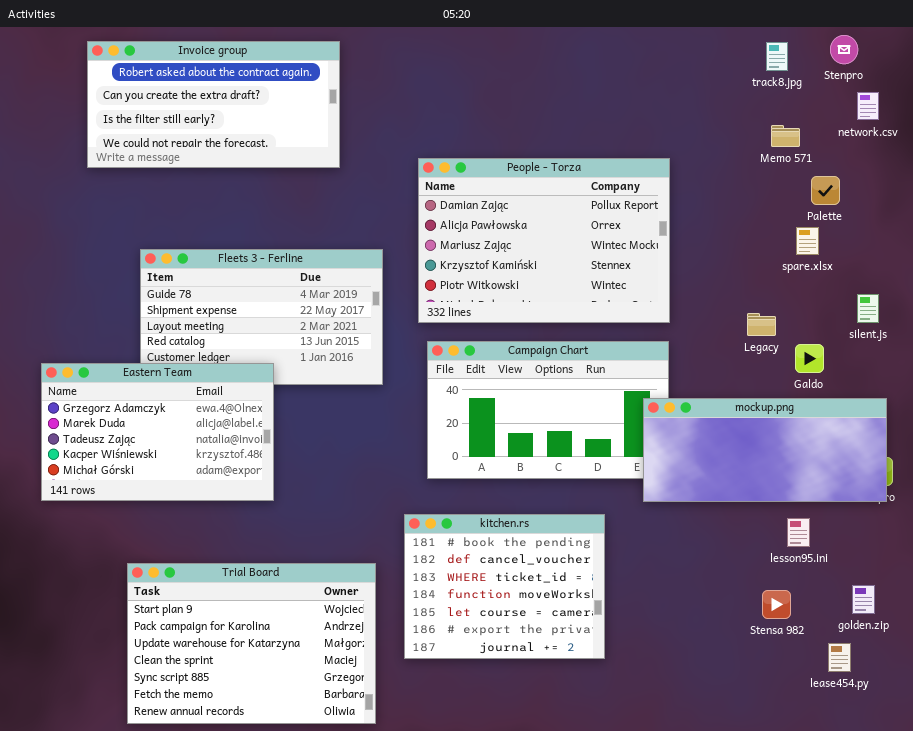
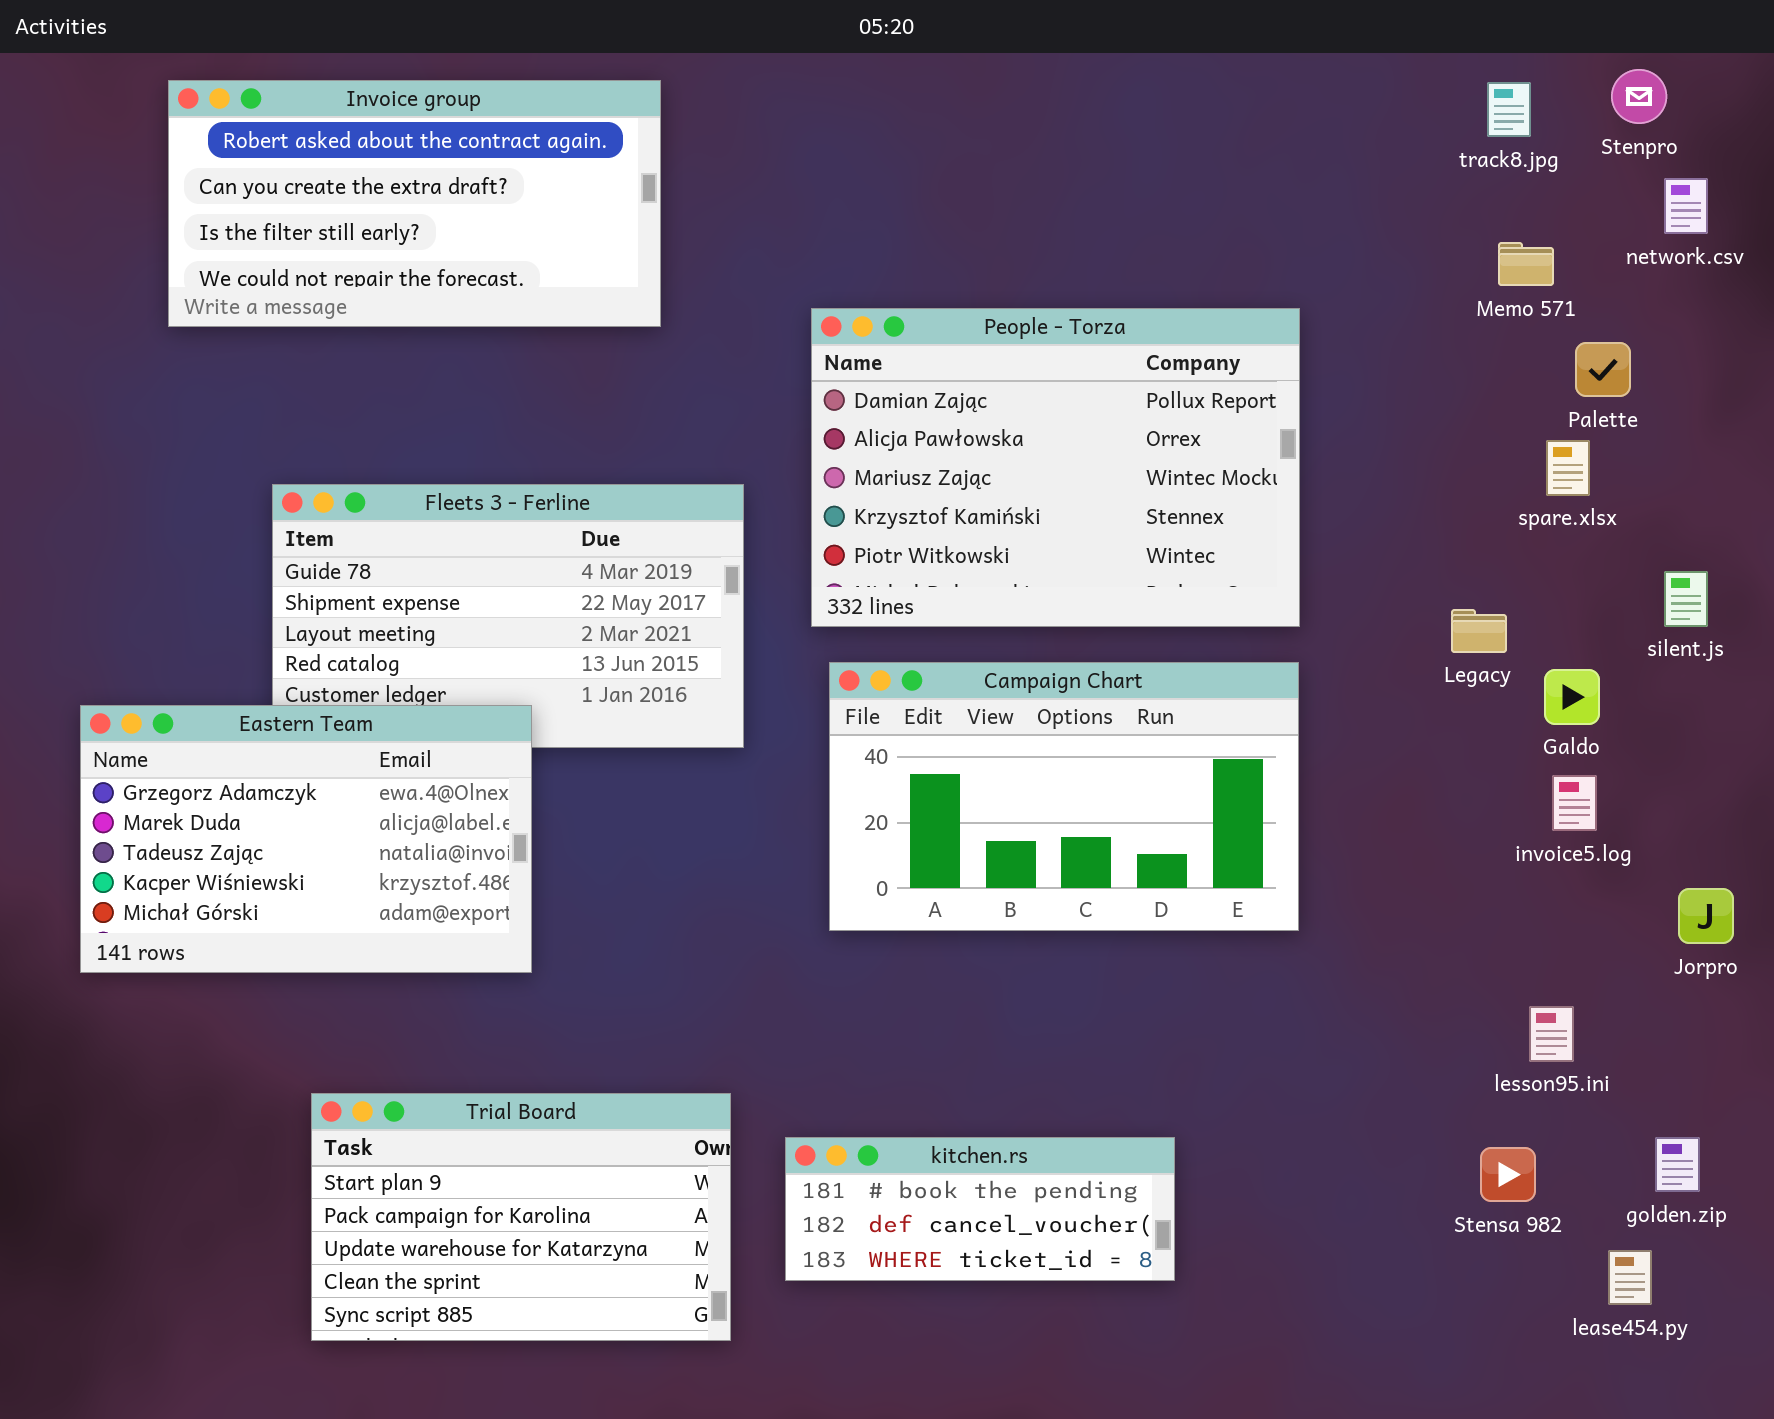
mockup.png: [643,398,887,502] -> none, closed
kitchen.rs: [404,514,605,659] -> [785,1137,1175,1281], resized
Trial Board: [127,563,376,724] -> [311,1093,731,1341], resized

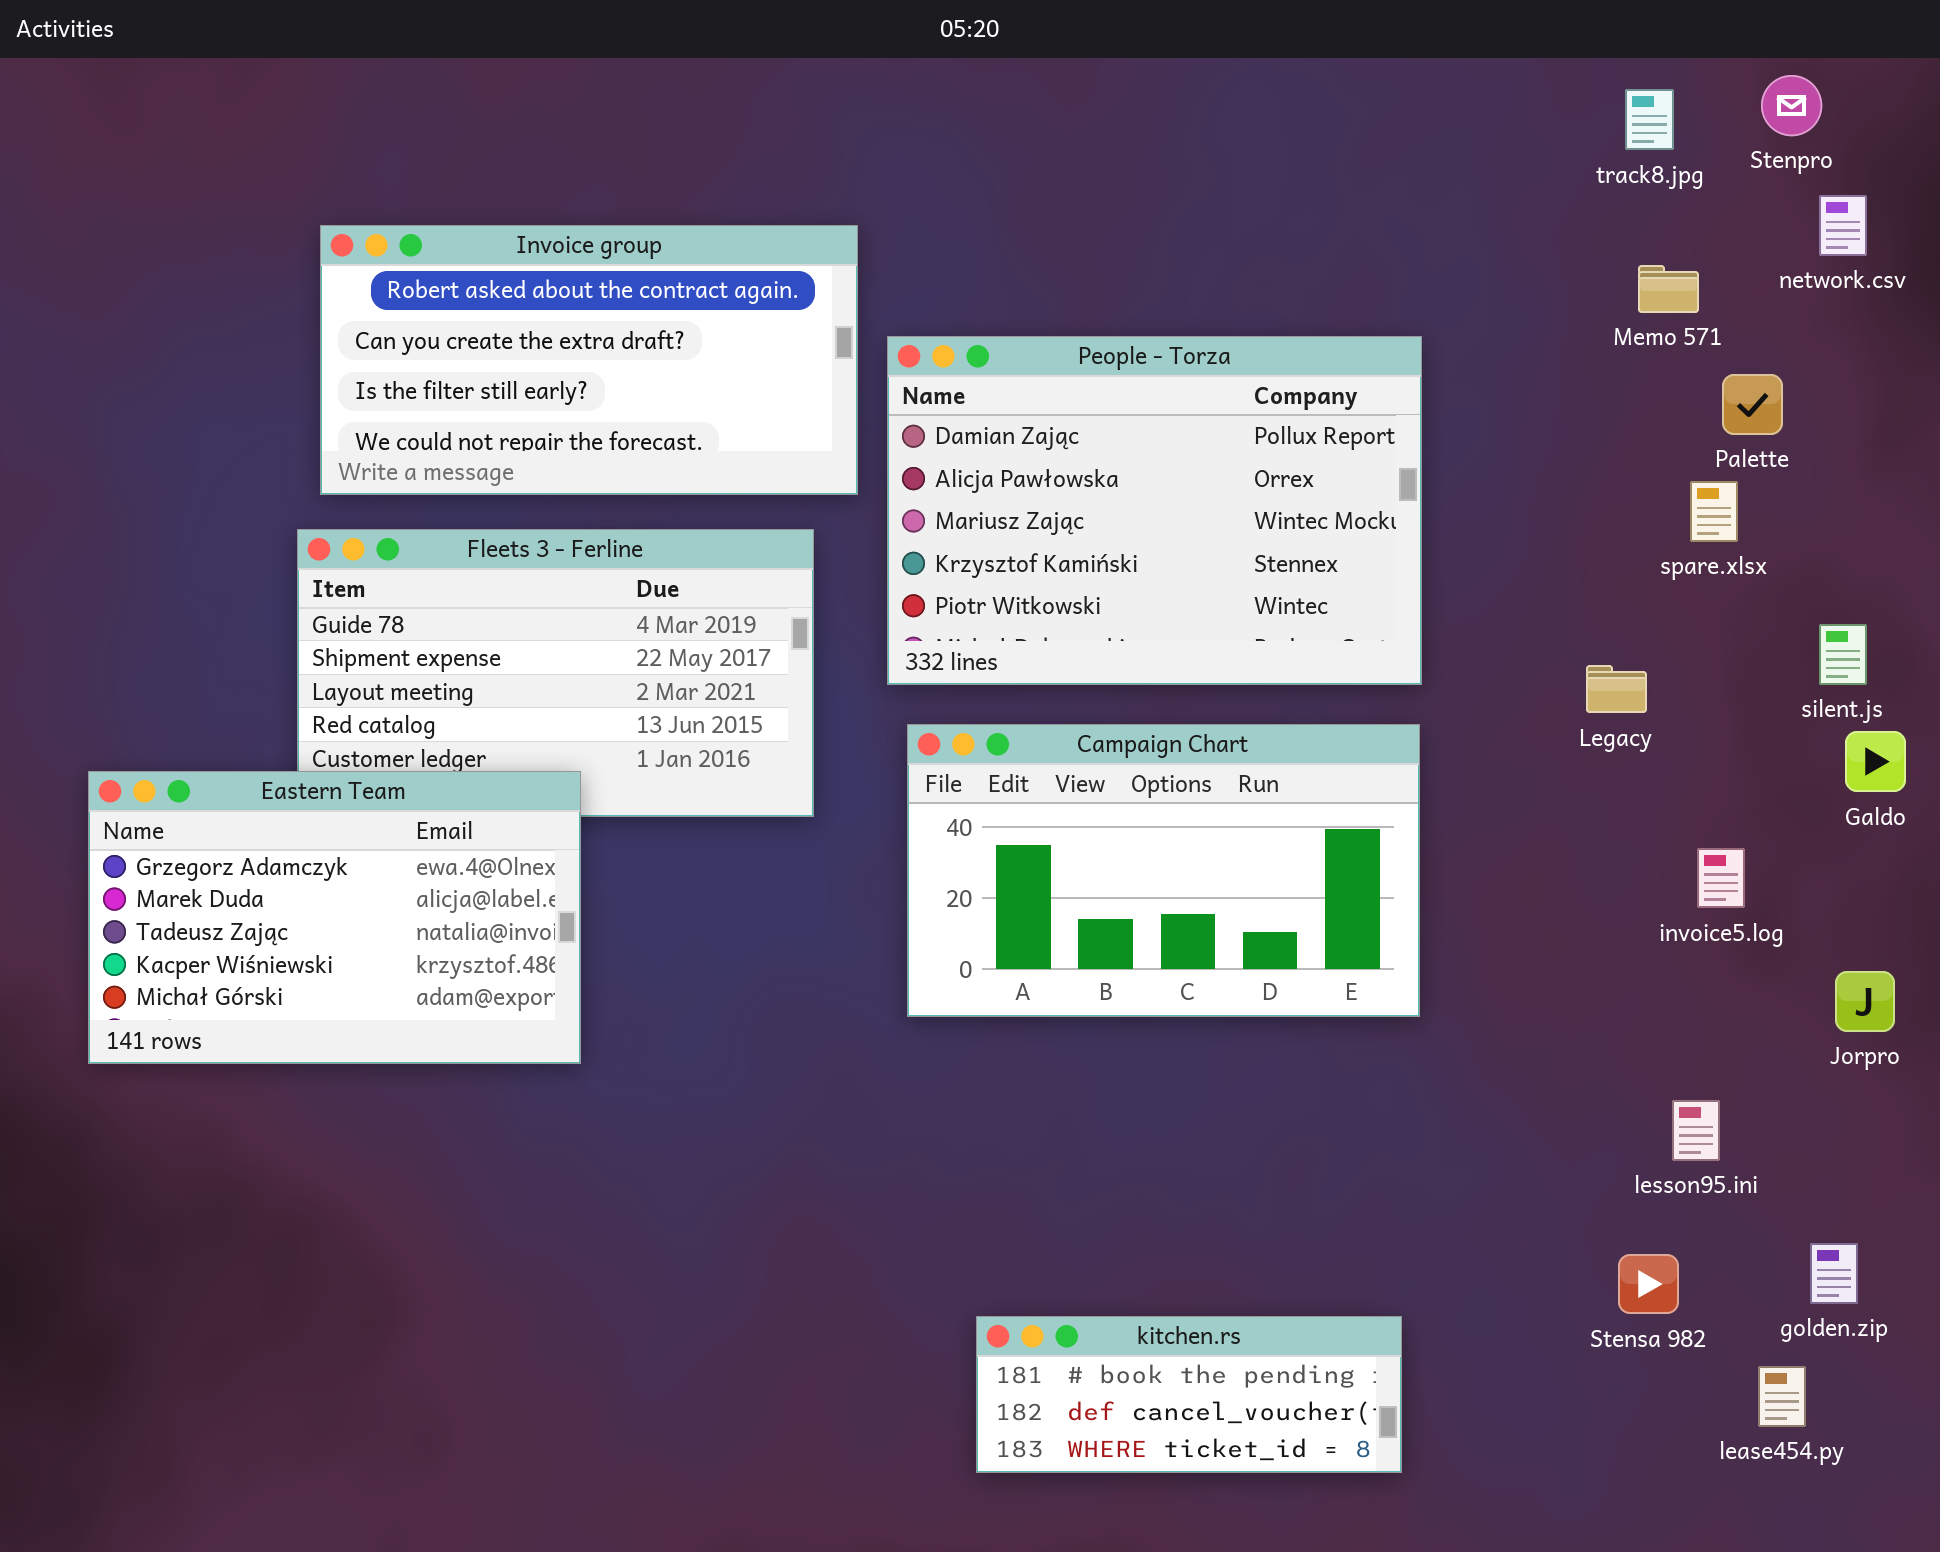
Invoice group: [168,80,661,327] -> [320,225,858,495], moved
Galdo: [1544,669,1600,725] -> [1845,731,1906,792], moved
Trial Board: [311,1093,731,1341] -> none, closed
kitchen.rs: [785,1137,1175,1281] -> [976,1316,1402,1473], moved

